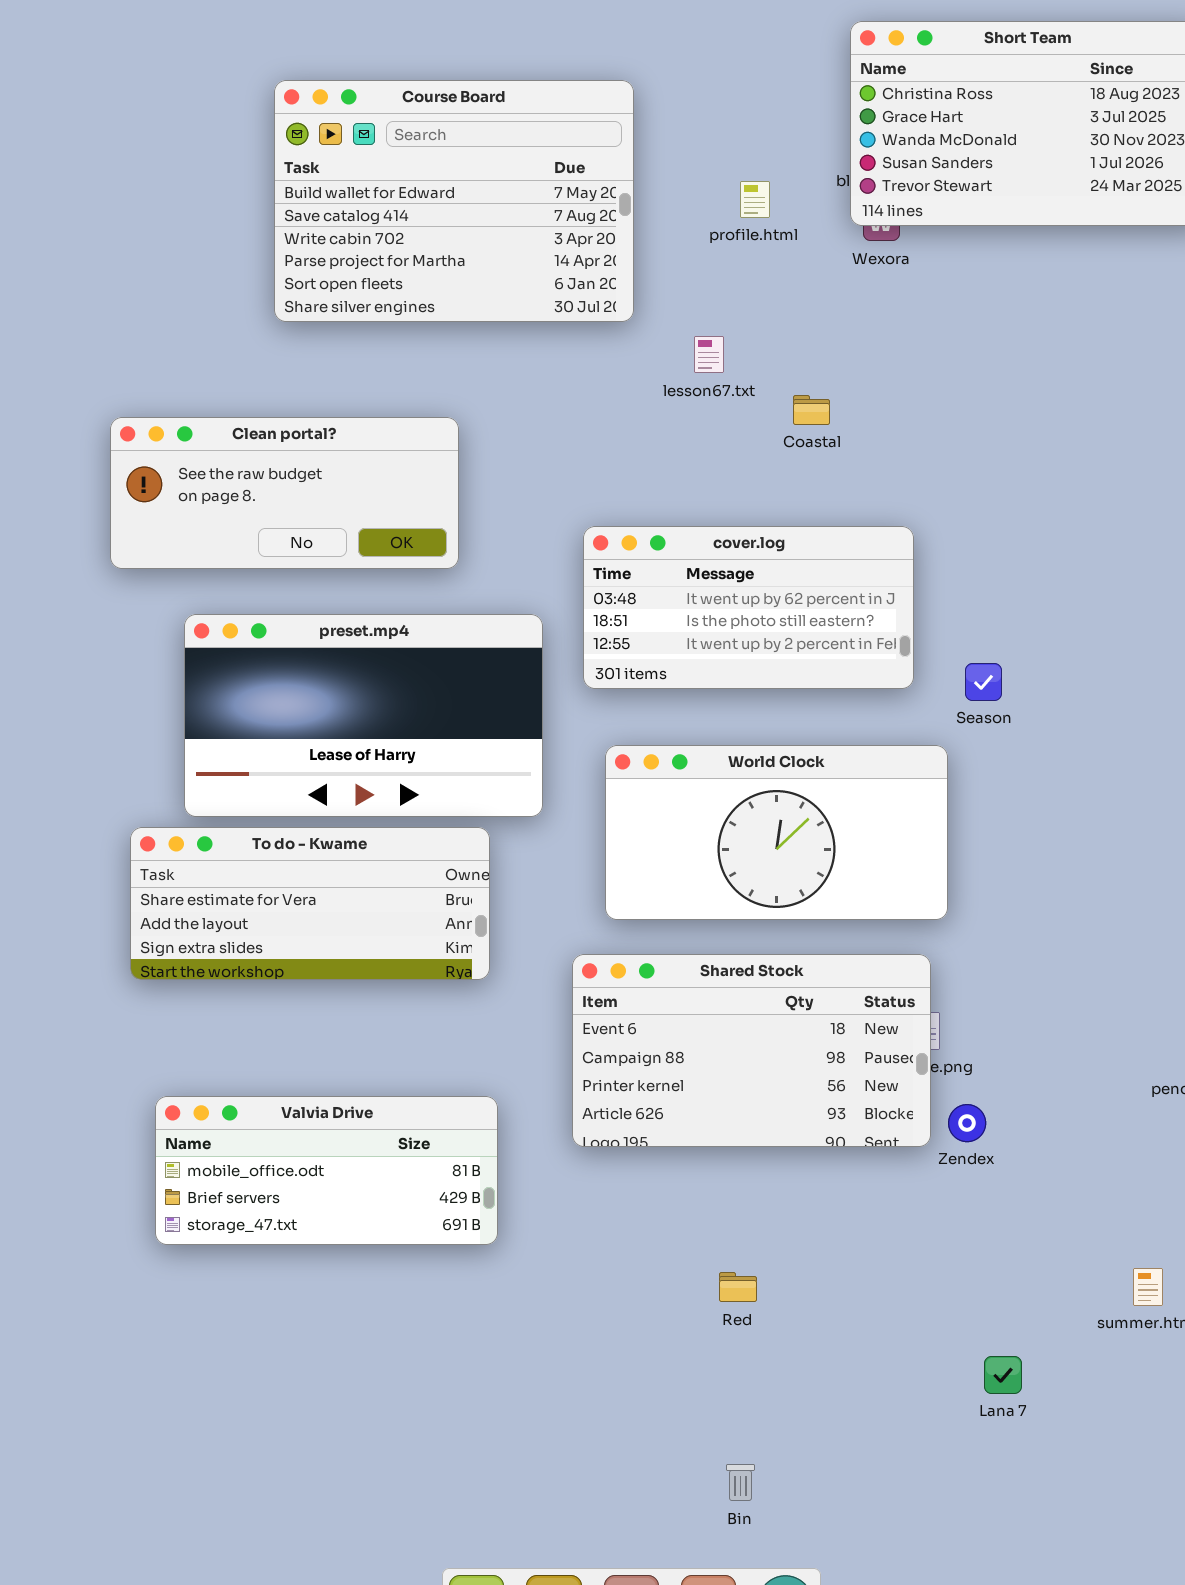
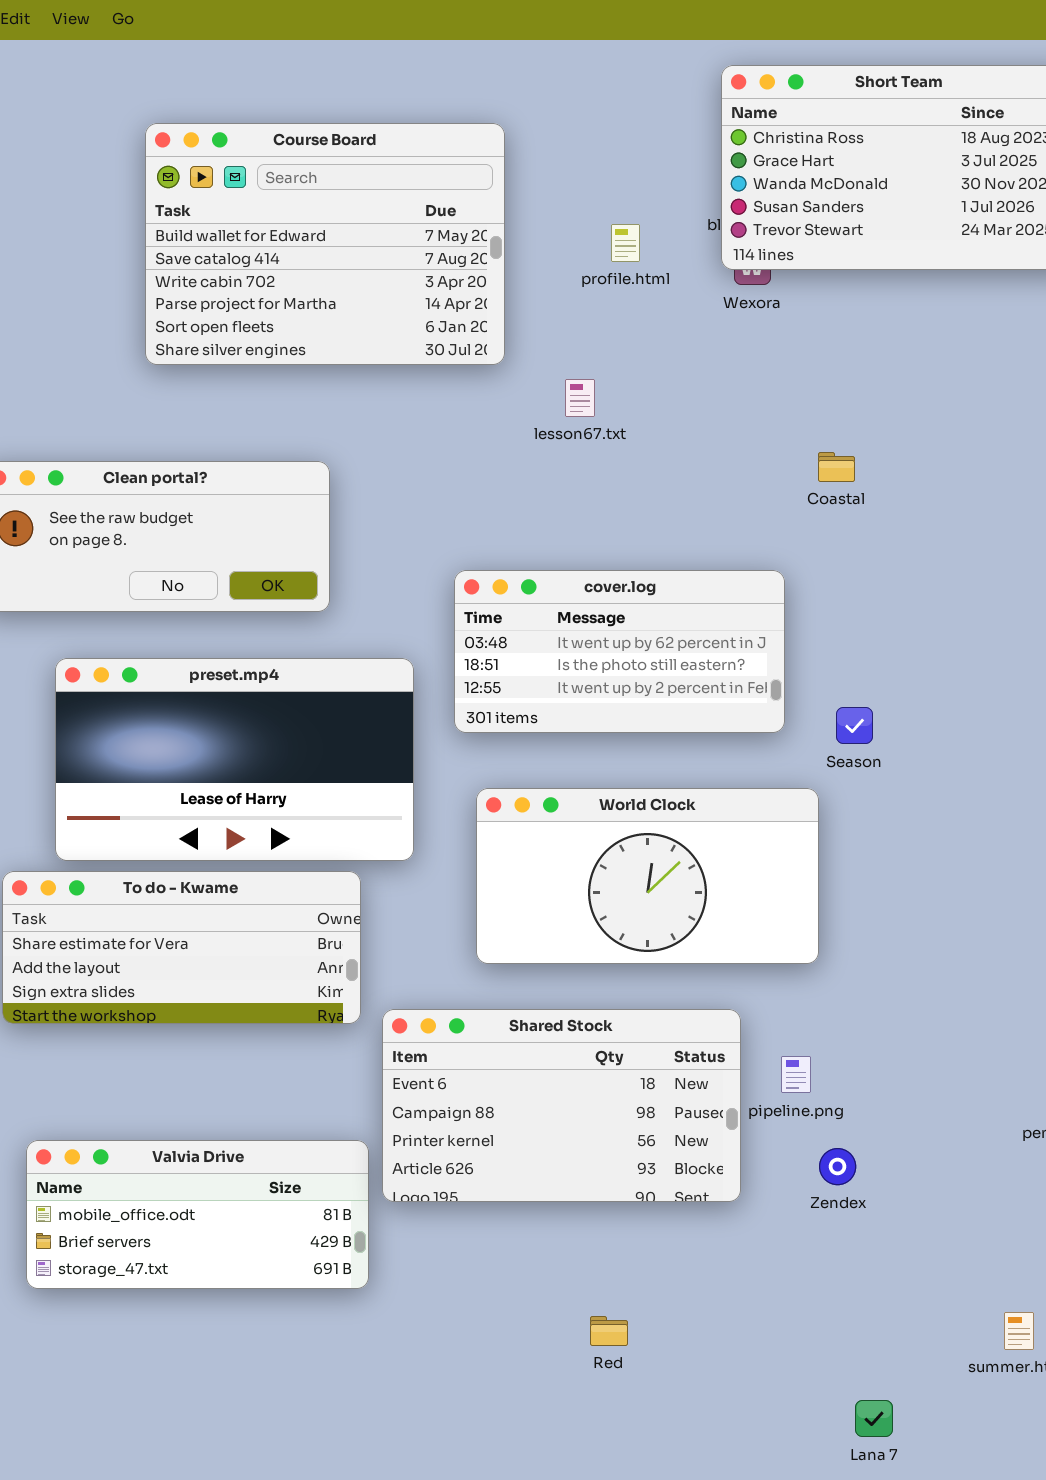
Coastal: [793,395,830,425] -> [818,452,855,482], moved
Shared Stock: [572,954,931,1147] -> [382,1009,741,1202], moved

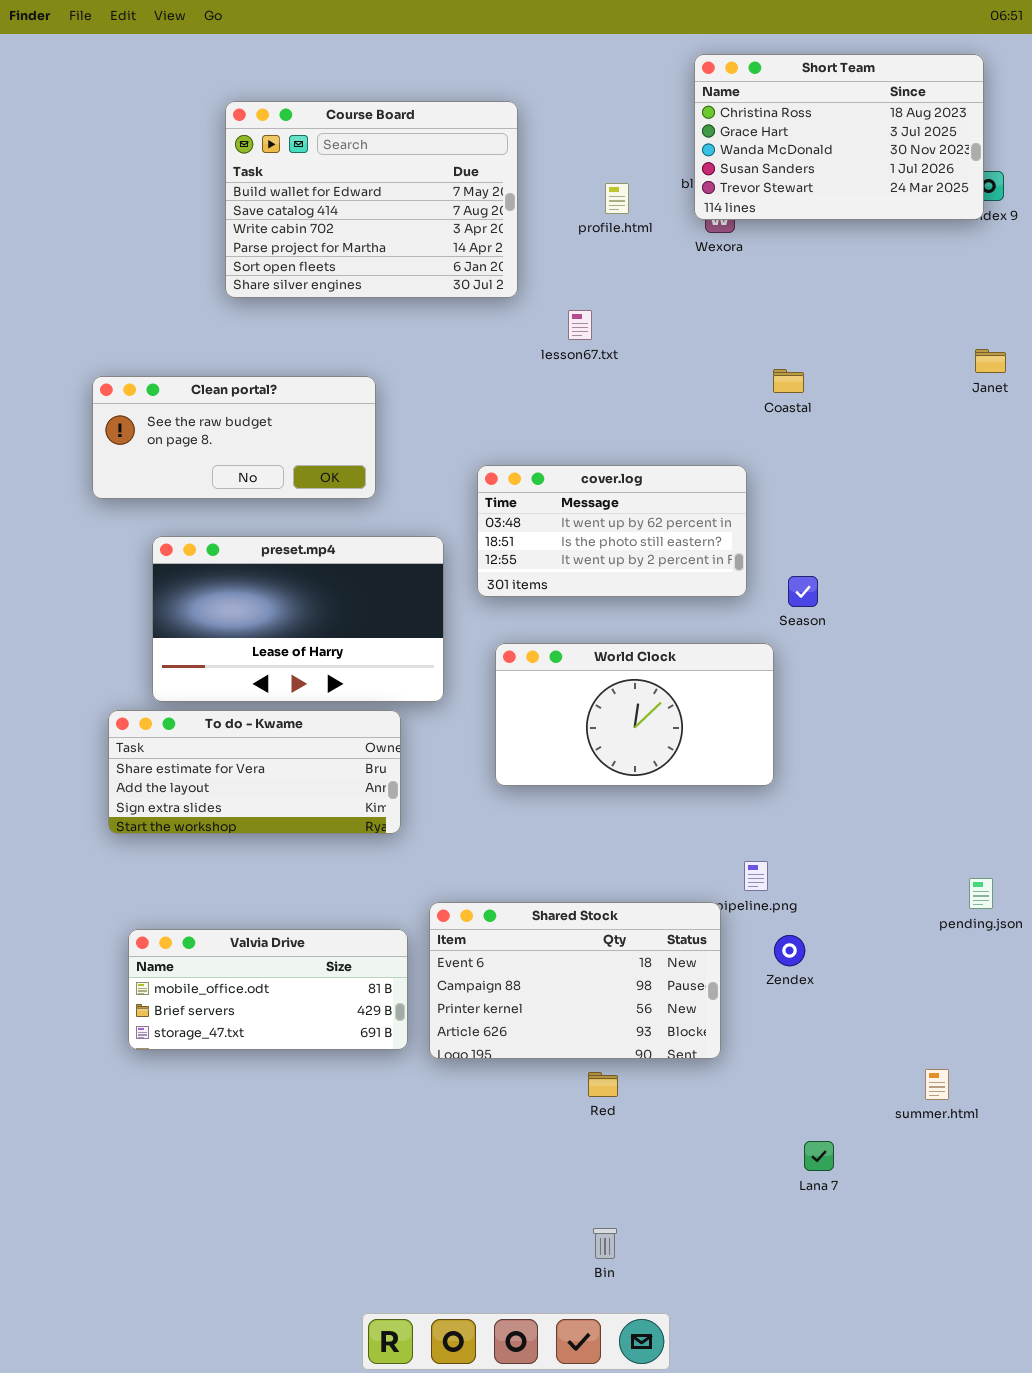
Shared Stock: [382,1009,741,1202] -> [429,902,721,1059], moved

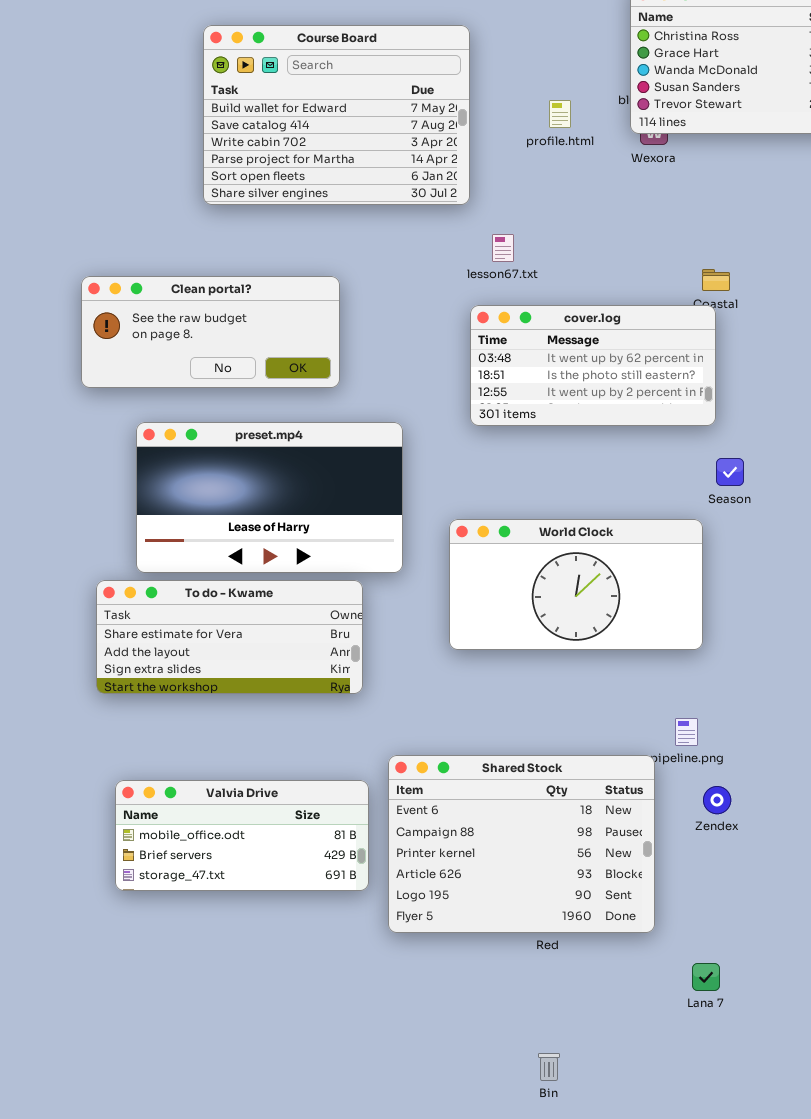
lesson67.txt: [568,310,592,340] -> [492,234,514,262], moved
cover.log: [477,465,747,597] -> [470,305,716,426], moved
Shared Stock: [429,902,721,1059] -> [388,755,655,933], resized
Lana 7: [804,1141,834,1171] -> [692,963,720,991], moved

